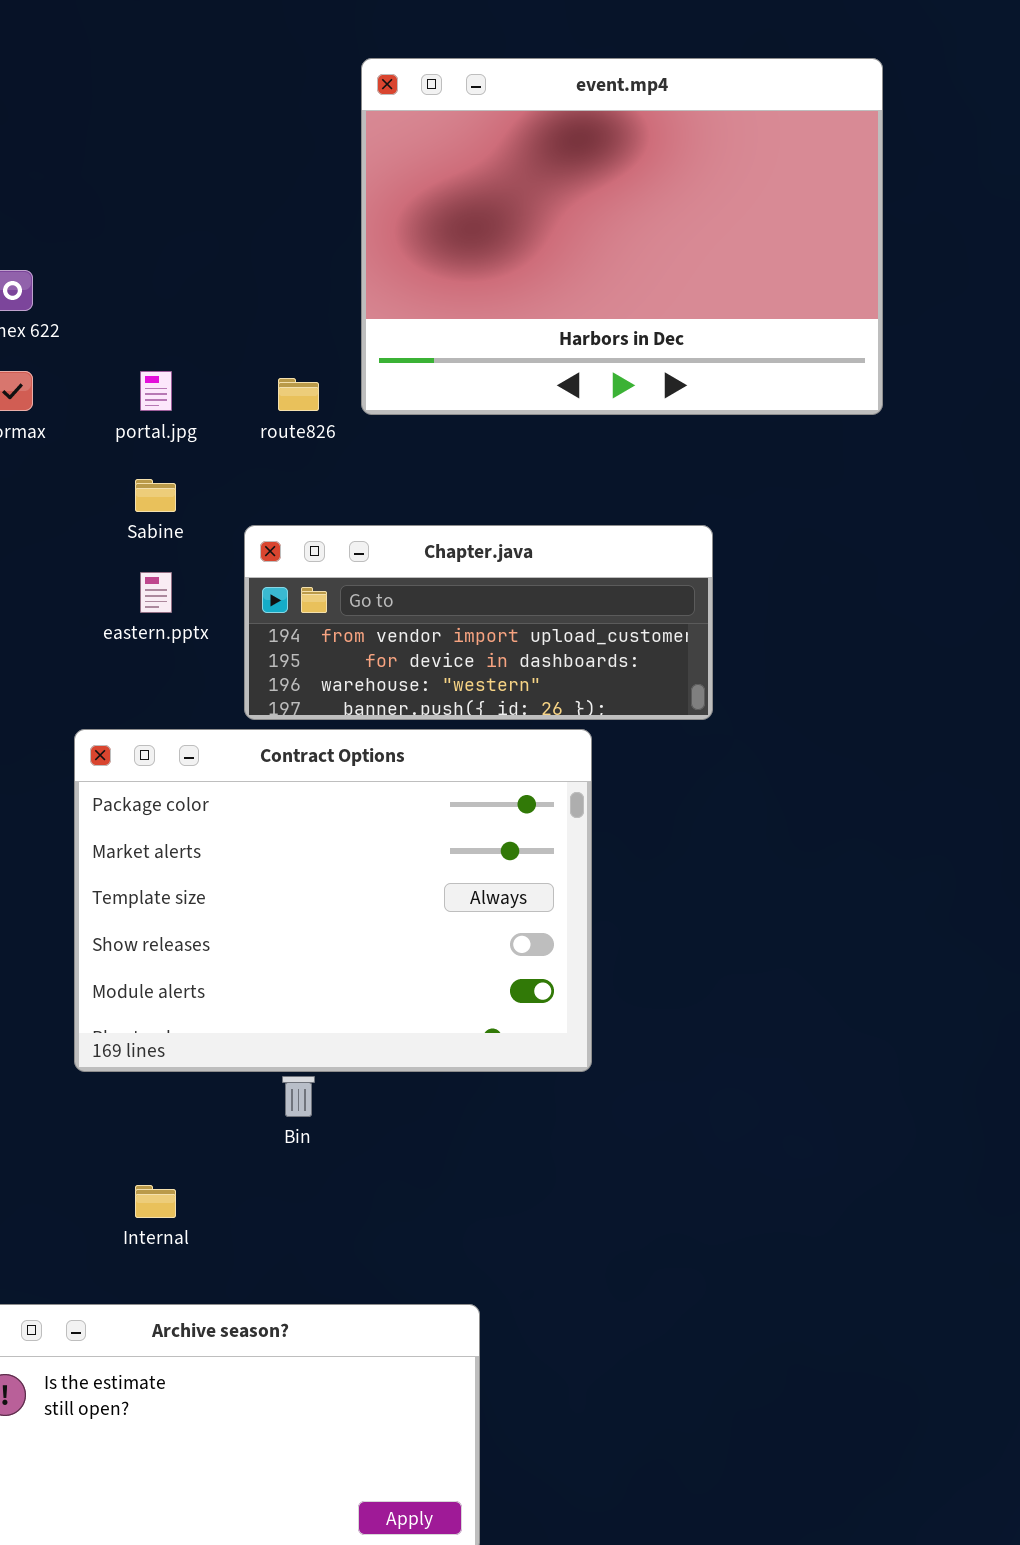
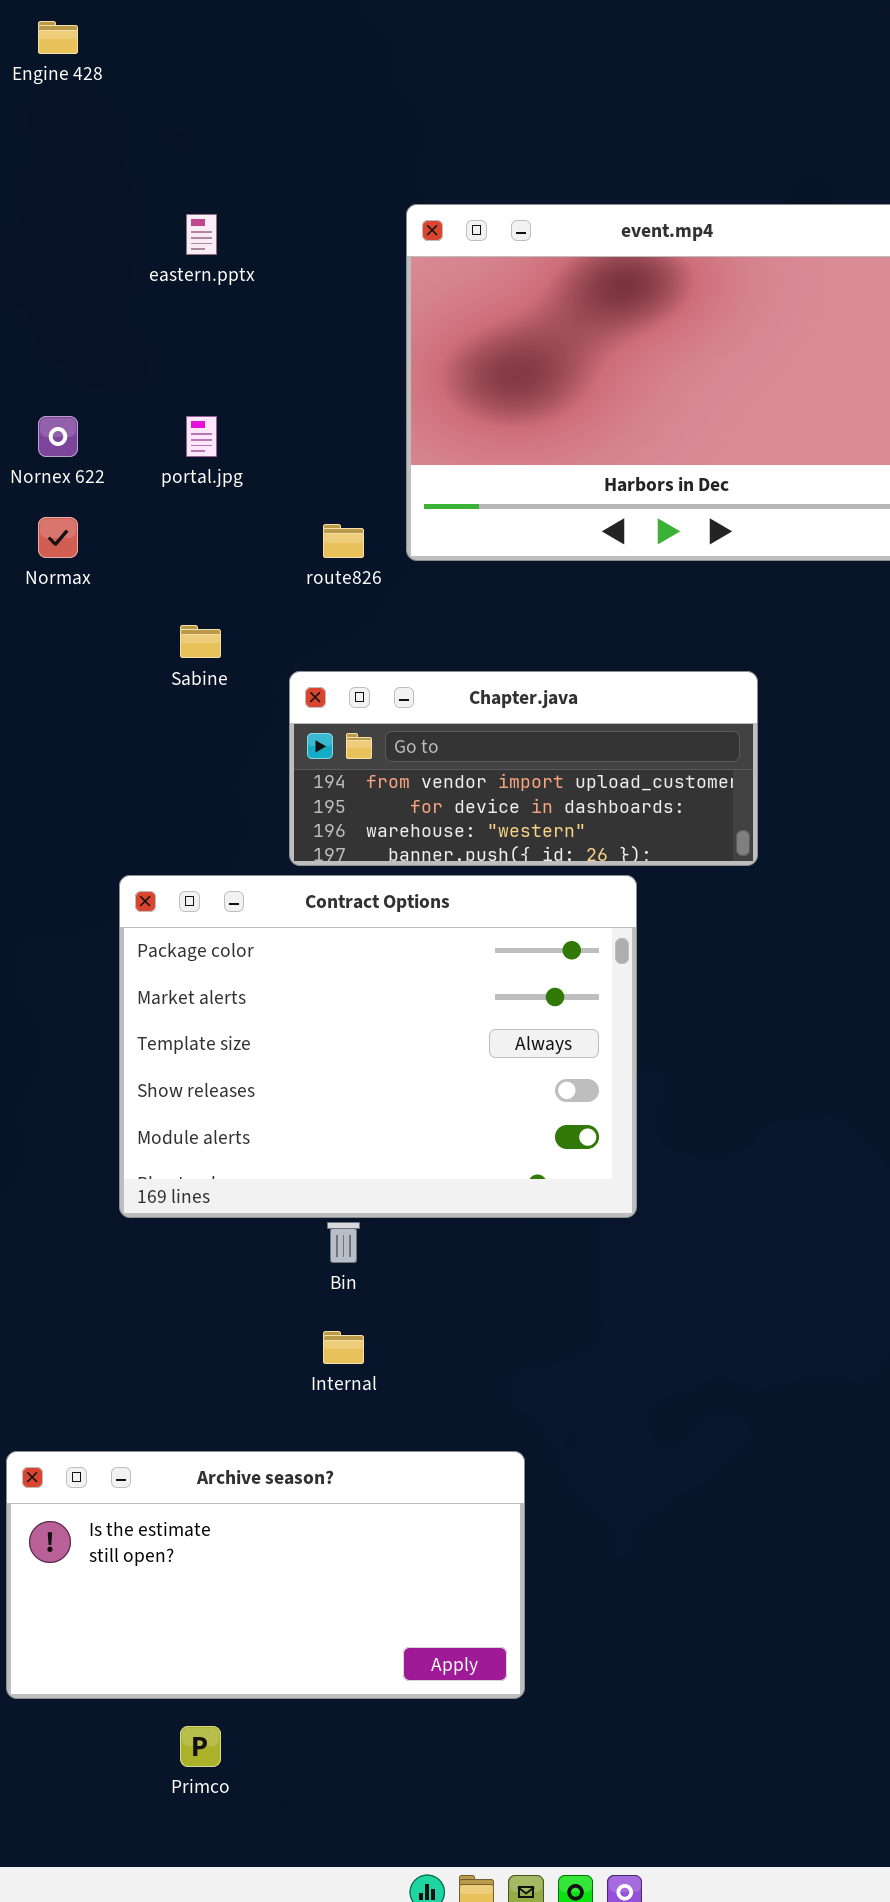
portal.jpg: [140,371,172,411] -> [186,416,217,457], moved
eastern.pptx: [140,572,172,613] -> [186,214,217,255], moved
Internal: [135,1185,176,1218] -> [323,1331,364,1364], moved

